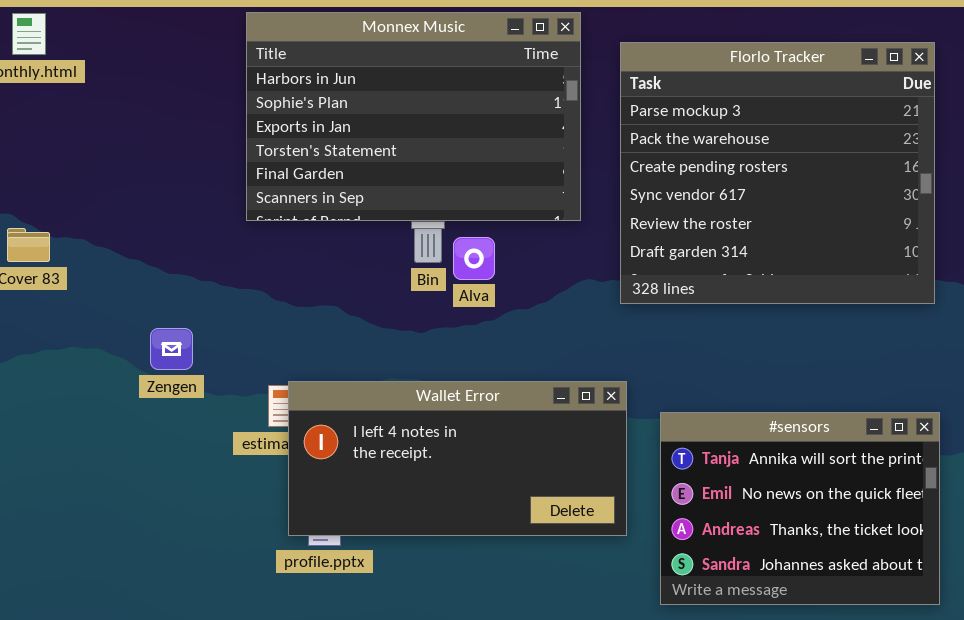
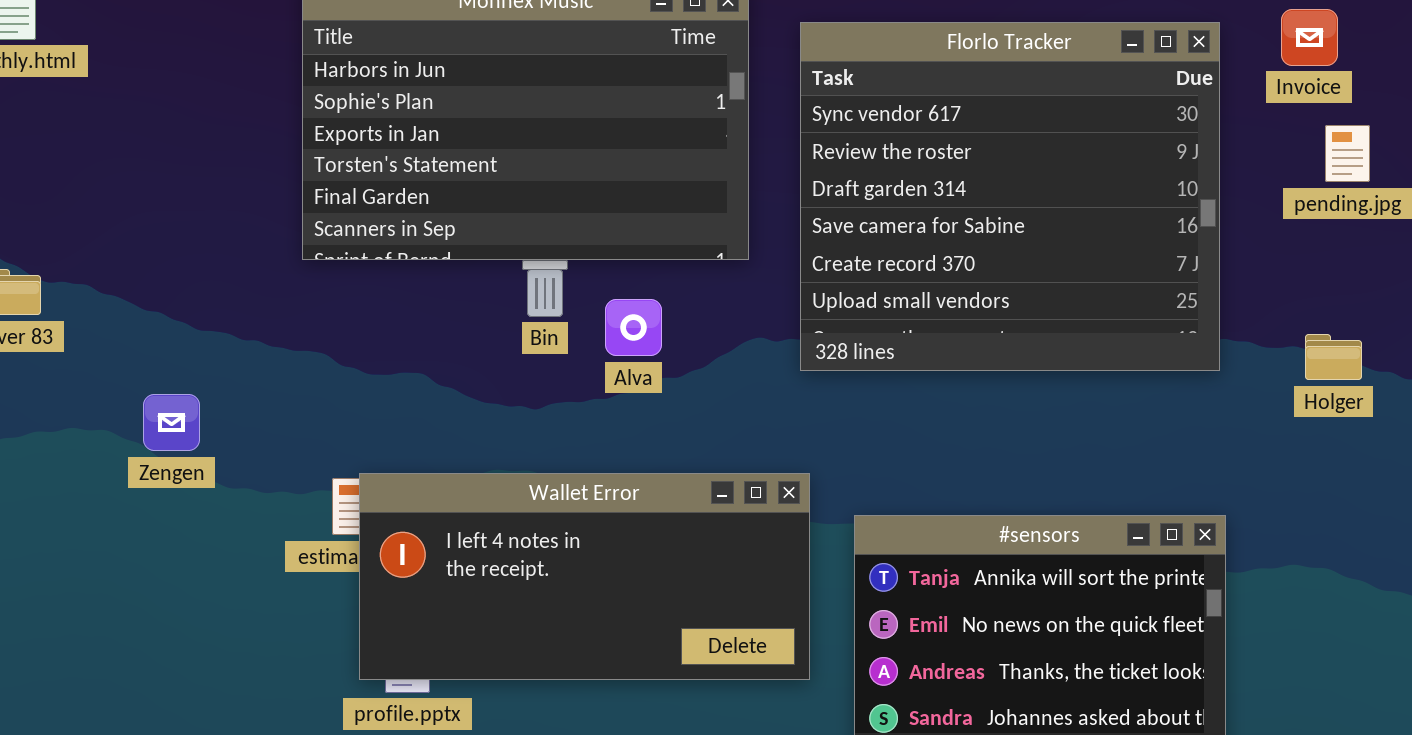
Florlo Tracker: [620,42,935,304] -> [800,22,1220,371], scrolled down 3 rows
Alva: [453,237,495,280] -> [605,299,662,356], moved
Zengen: [150,328,193,370] -> [143,394,200,451], moved

